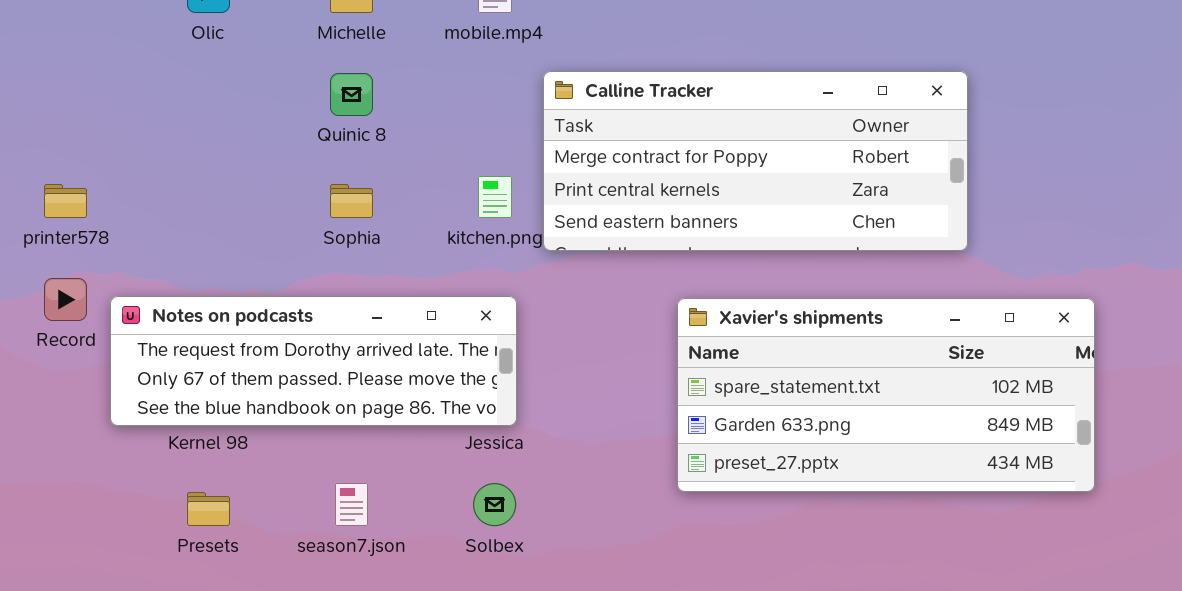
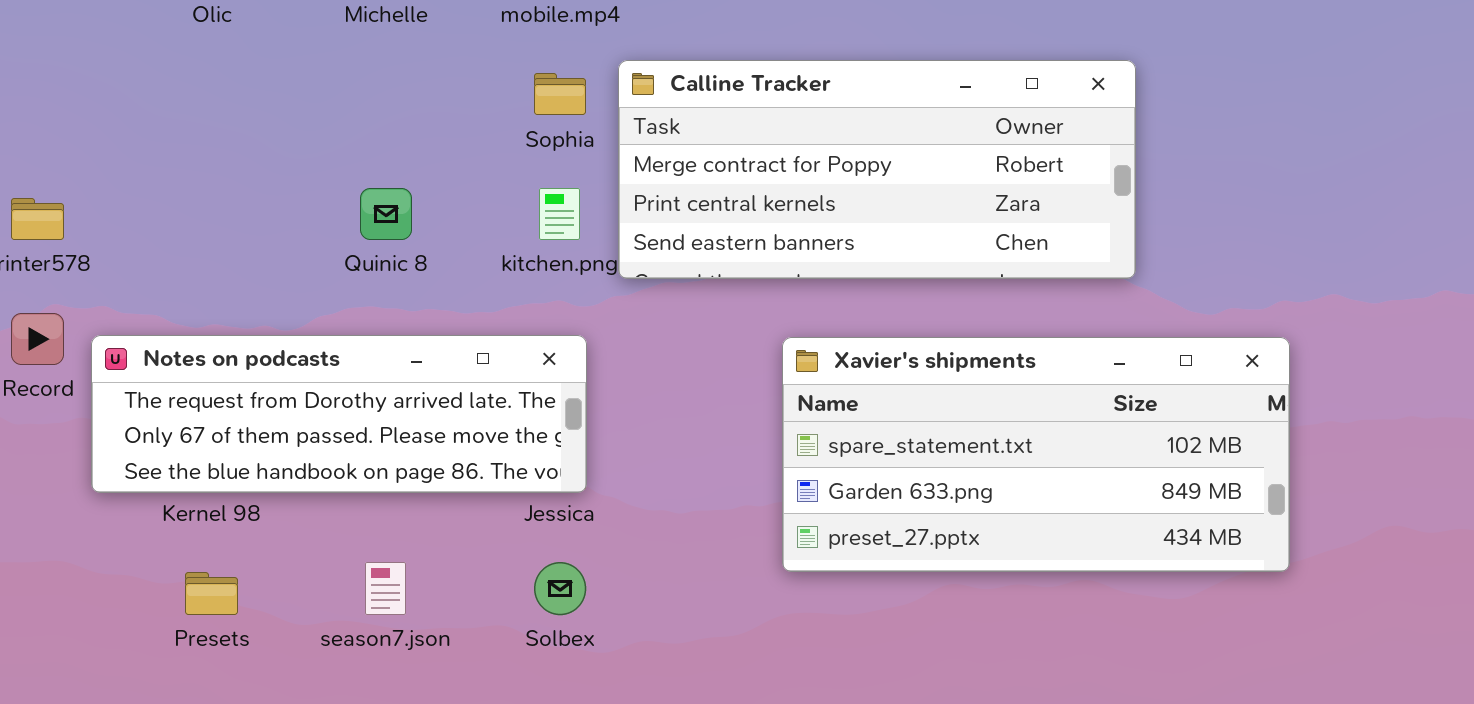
Quinic 8: [330,73,373,116] -> [360,188,412,240], moved
Sophia: [330,184,373,218] -> [534,73,586,115], moved

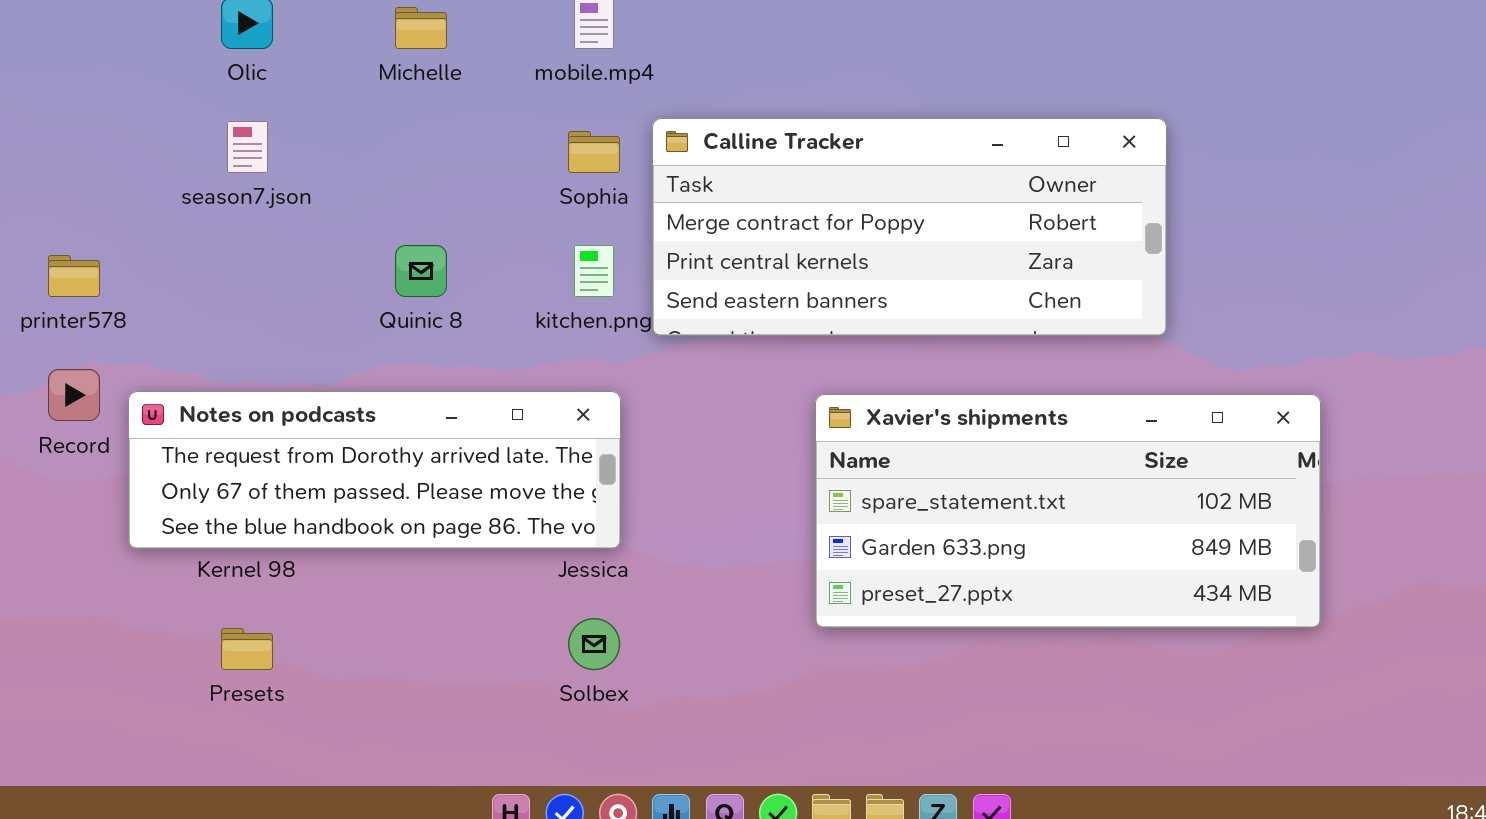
season7.json: [365,562,406,615] -> [227,121,268,173], moved

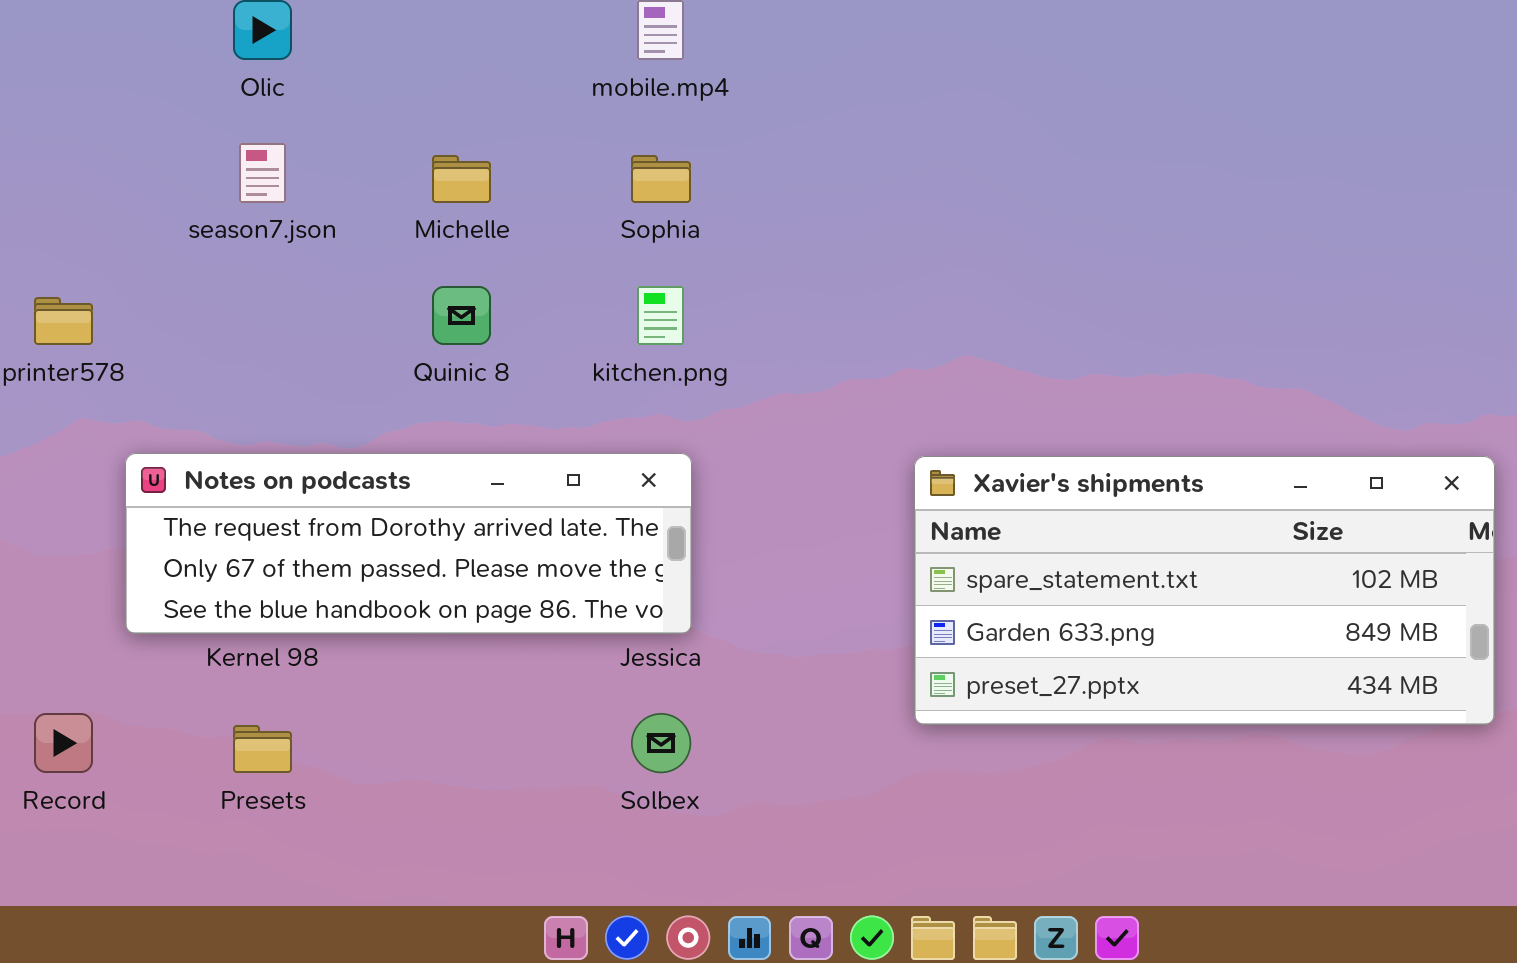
Michelle: [395,7,447,49] -> [432,155,491,203], moved
Calline Tracker: [652,118,1167,336] -> none, closed
Record: [48,369,100,421] -> [34,713,93,773], moved

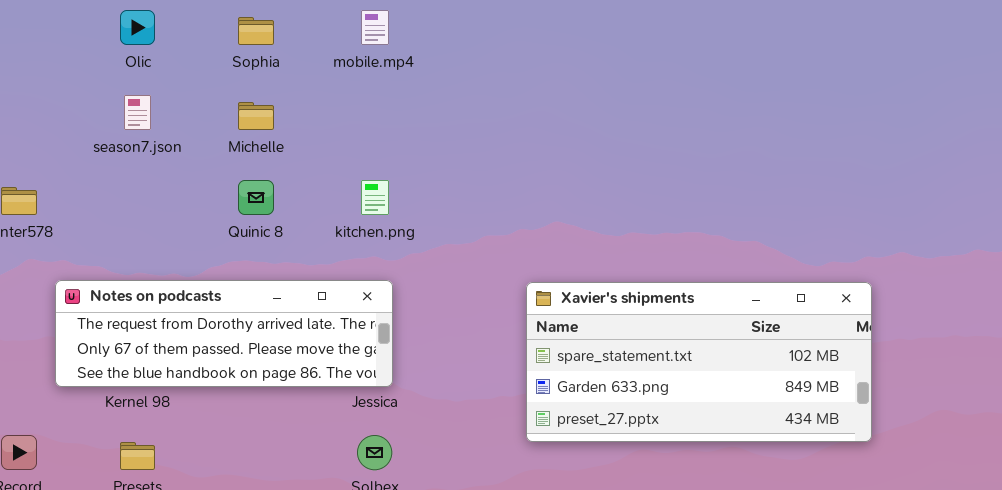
Sophia: [631,155,691,203] -> [238,17,274,45], moved

